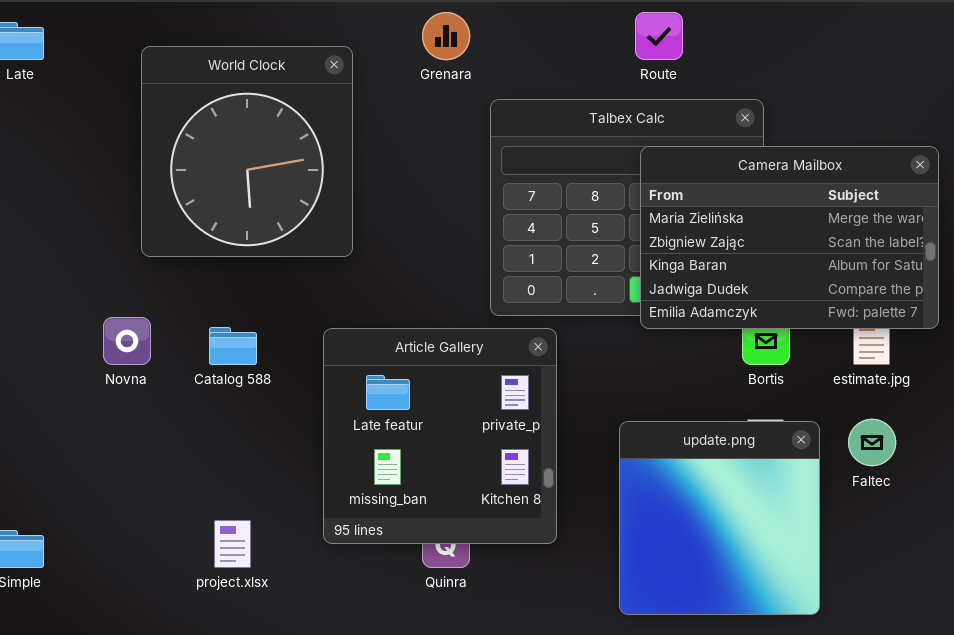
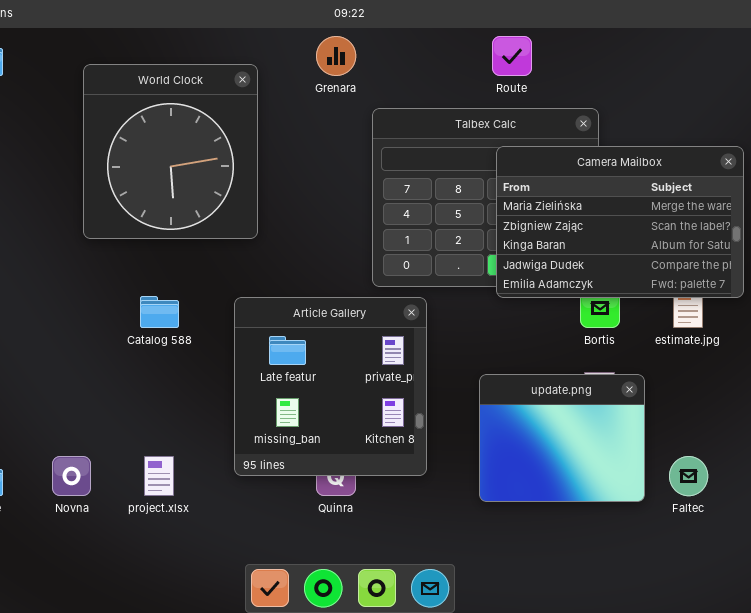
Novna: [103,317,151,365] -> [52,456,91,496], moved
Faltec: [848,419,896,466] -> [669,456,708,496], moved
update.png: [619,421,820,615] -> [479,374,645,502], resized

